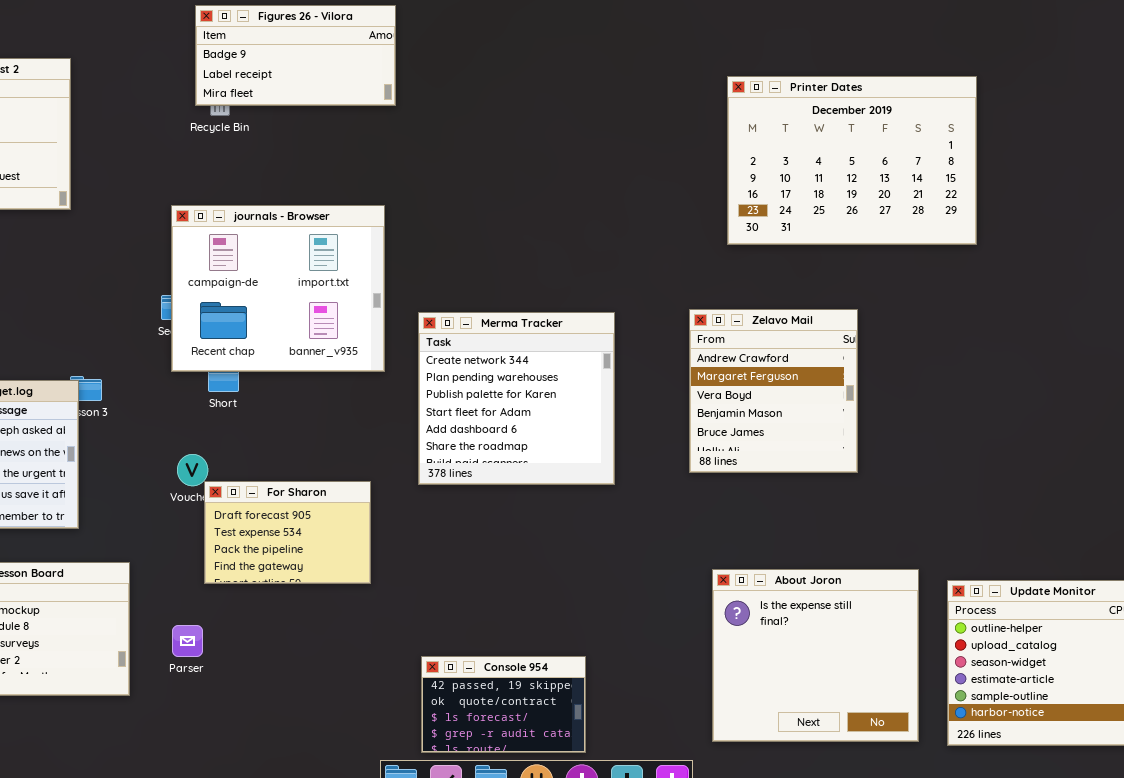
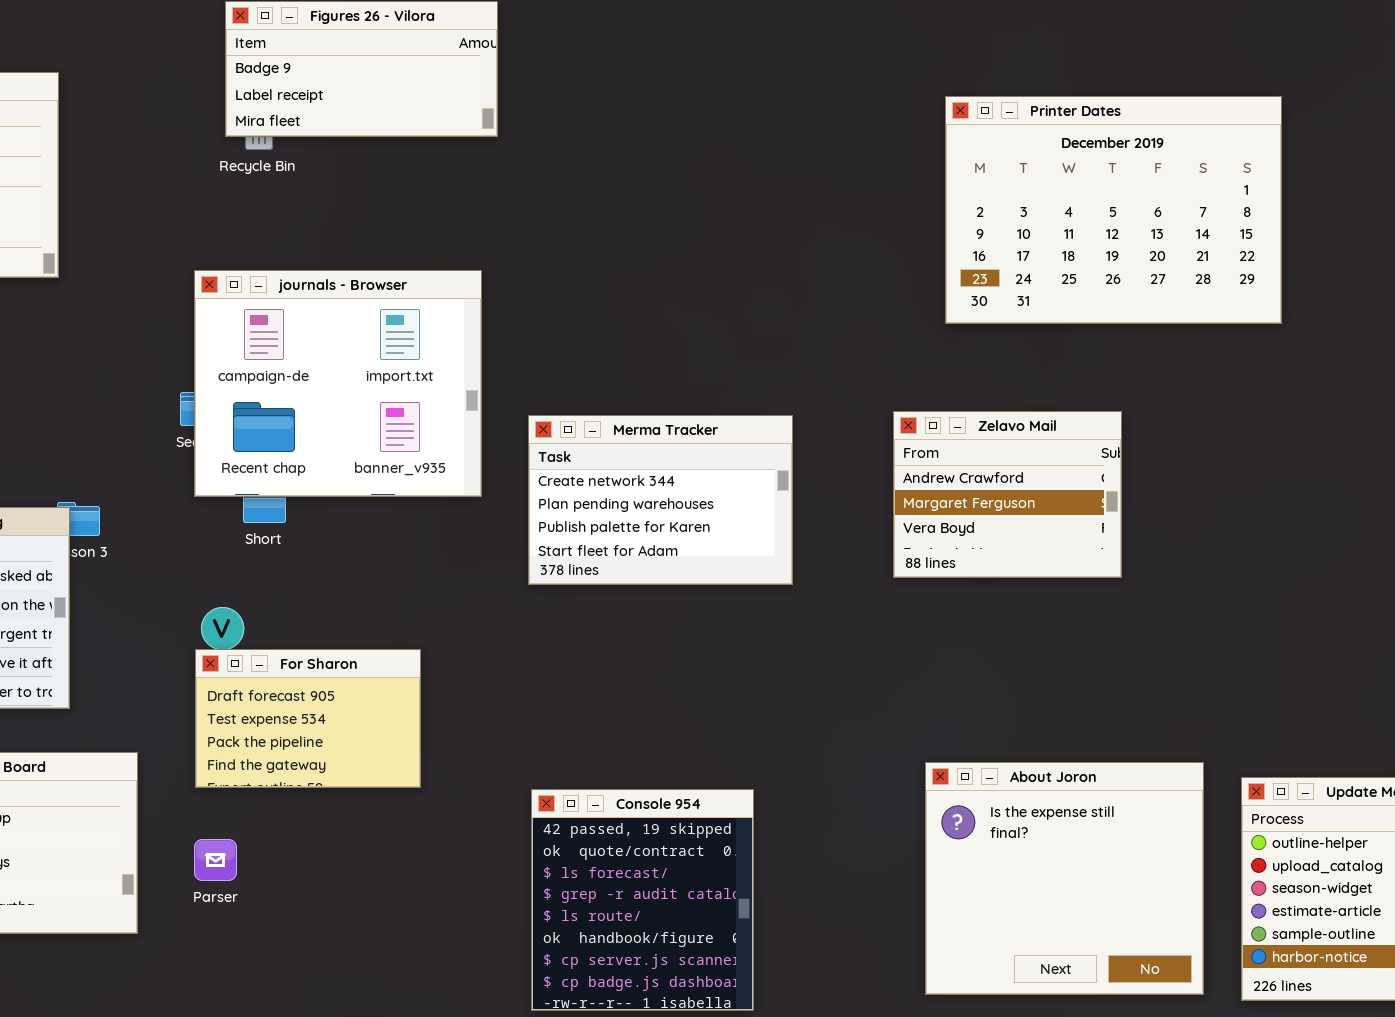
Zelavo Mail: [689,309,858,473] -> [893,411,1122,578], resized
Merma Tracker: [418,312,615,485] -> [528,415,793,585], resized
For Sharon: [204,481,371,584] -> [195,649,421,788], moved
Console 954: [421,656,586,753] -> [531,789,754,1011], resized

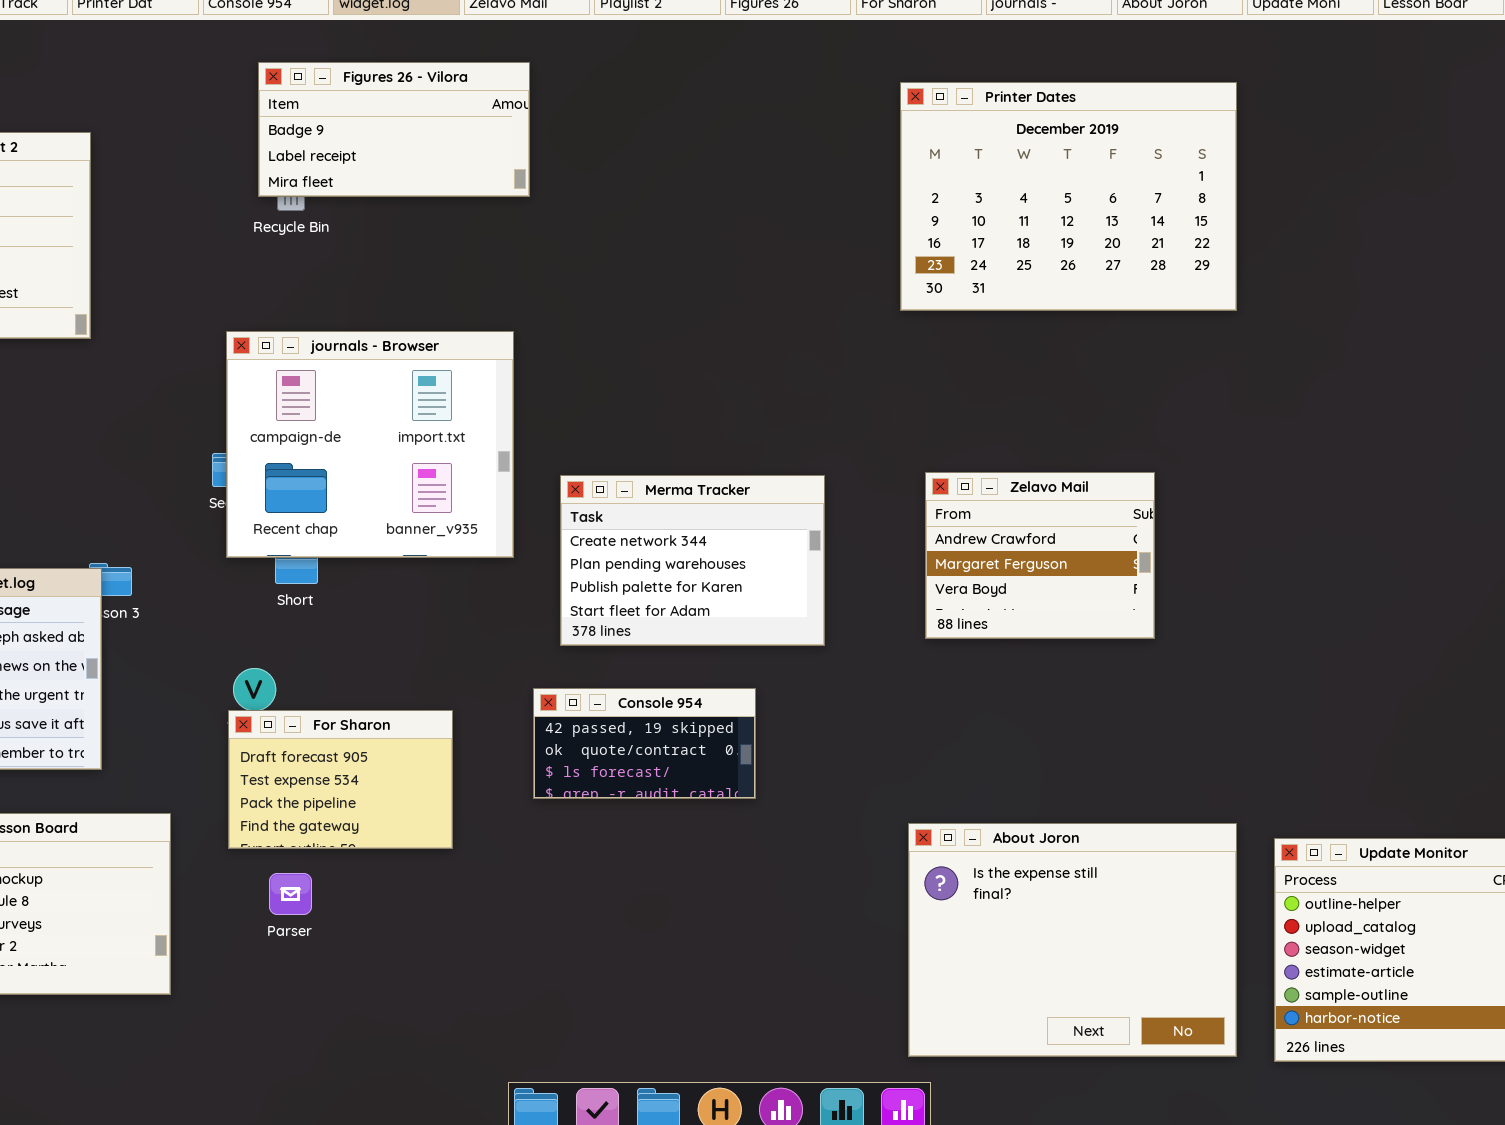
Printer Dates: [945,96,1282,324] -> [900,82,1237,311], moved
About Joron: [925,762,1204,995] -> [908,823,1237,1057], resized
Console 954: [531,789,754,1011] -> [533,688,756,799], moved, resized
Parser: [194,839,237,881] -> [269,873,312,915], moved

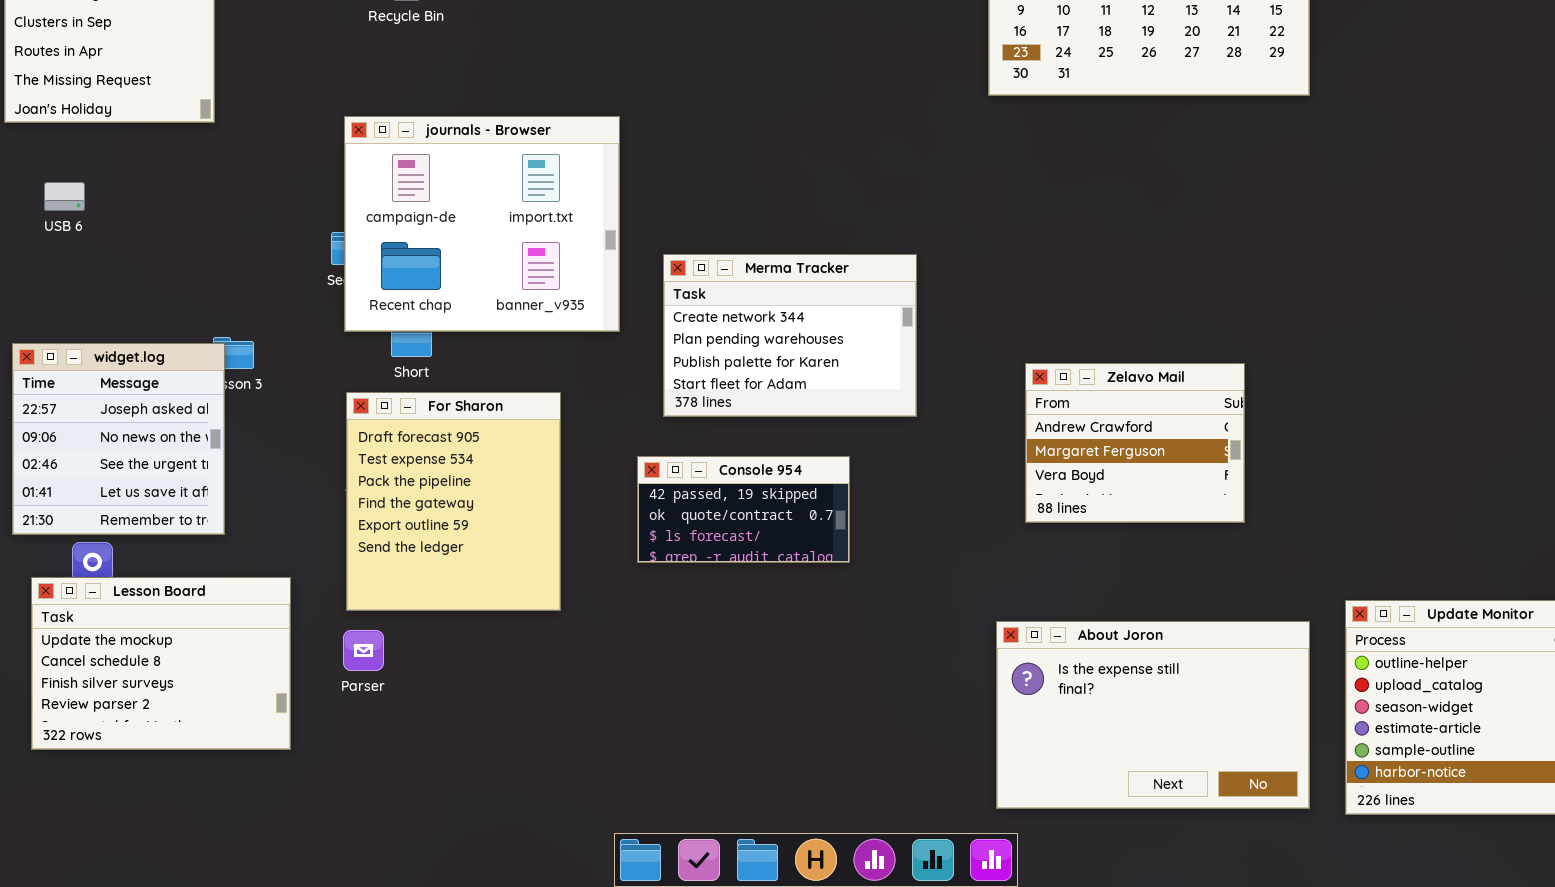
Zelavo Mail: [925,472,1155,639] -> [1025,363,1245,523], moved
For Sharon: [228,710,453,849] -> [346,392,561,611], resized
About Joron: [908,823,1237,1057] -> [996,621,1310,809], resized
Parser: [269,873,312,915] -> [343,630,384,671], moved

